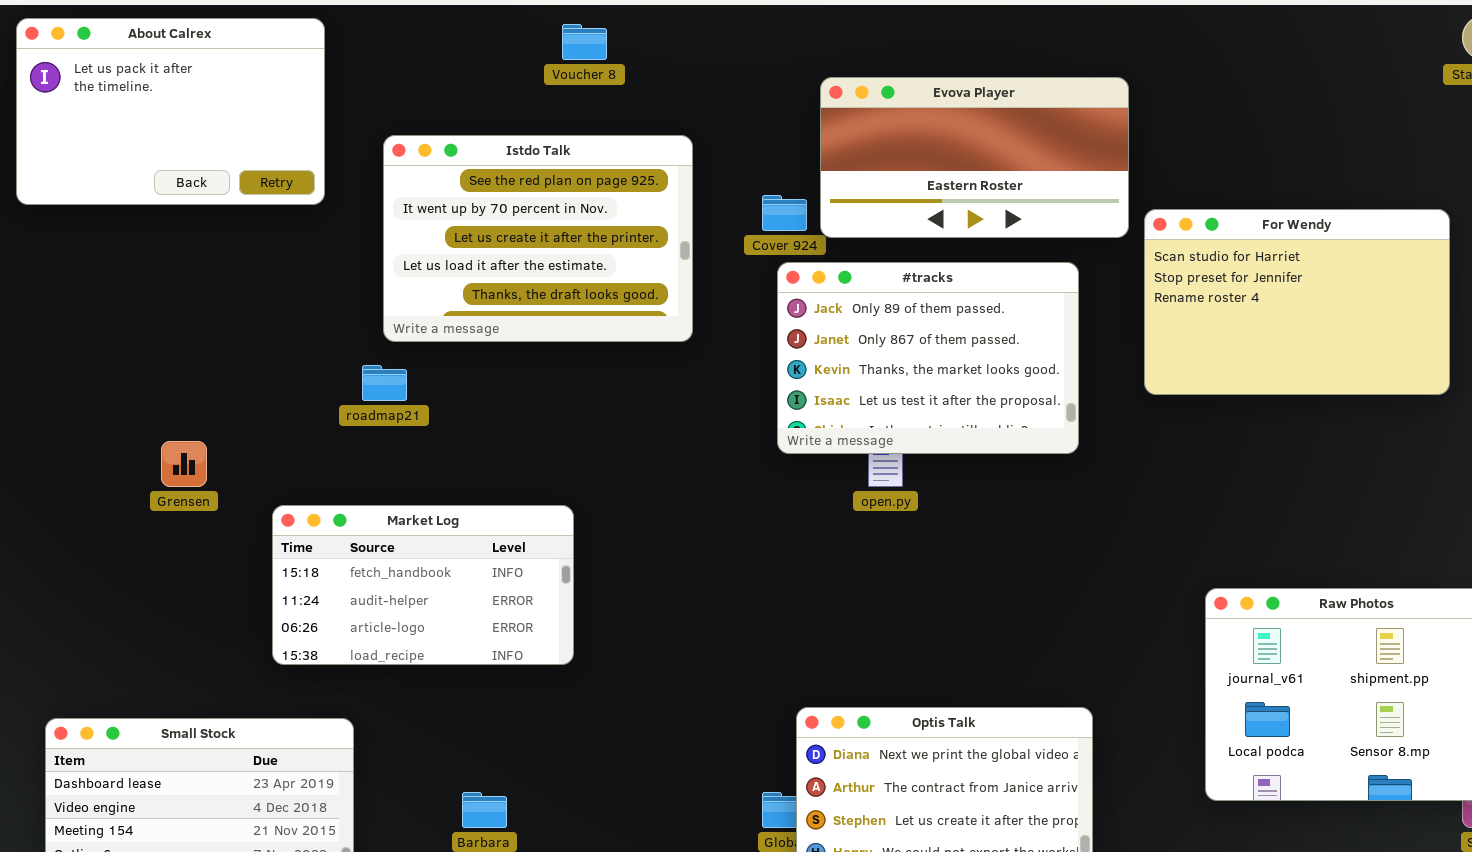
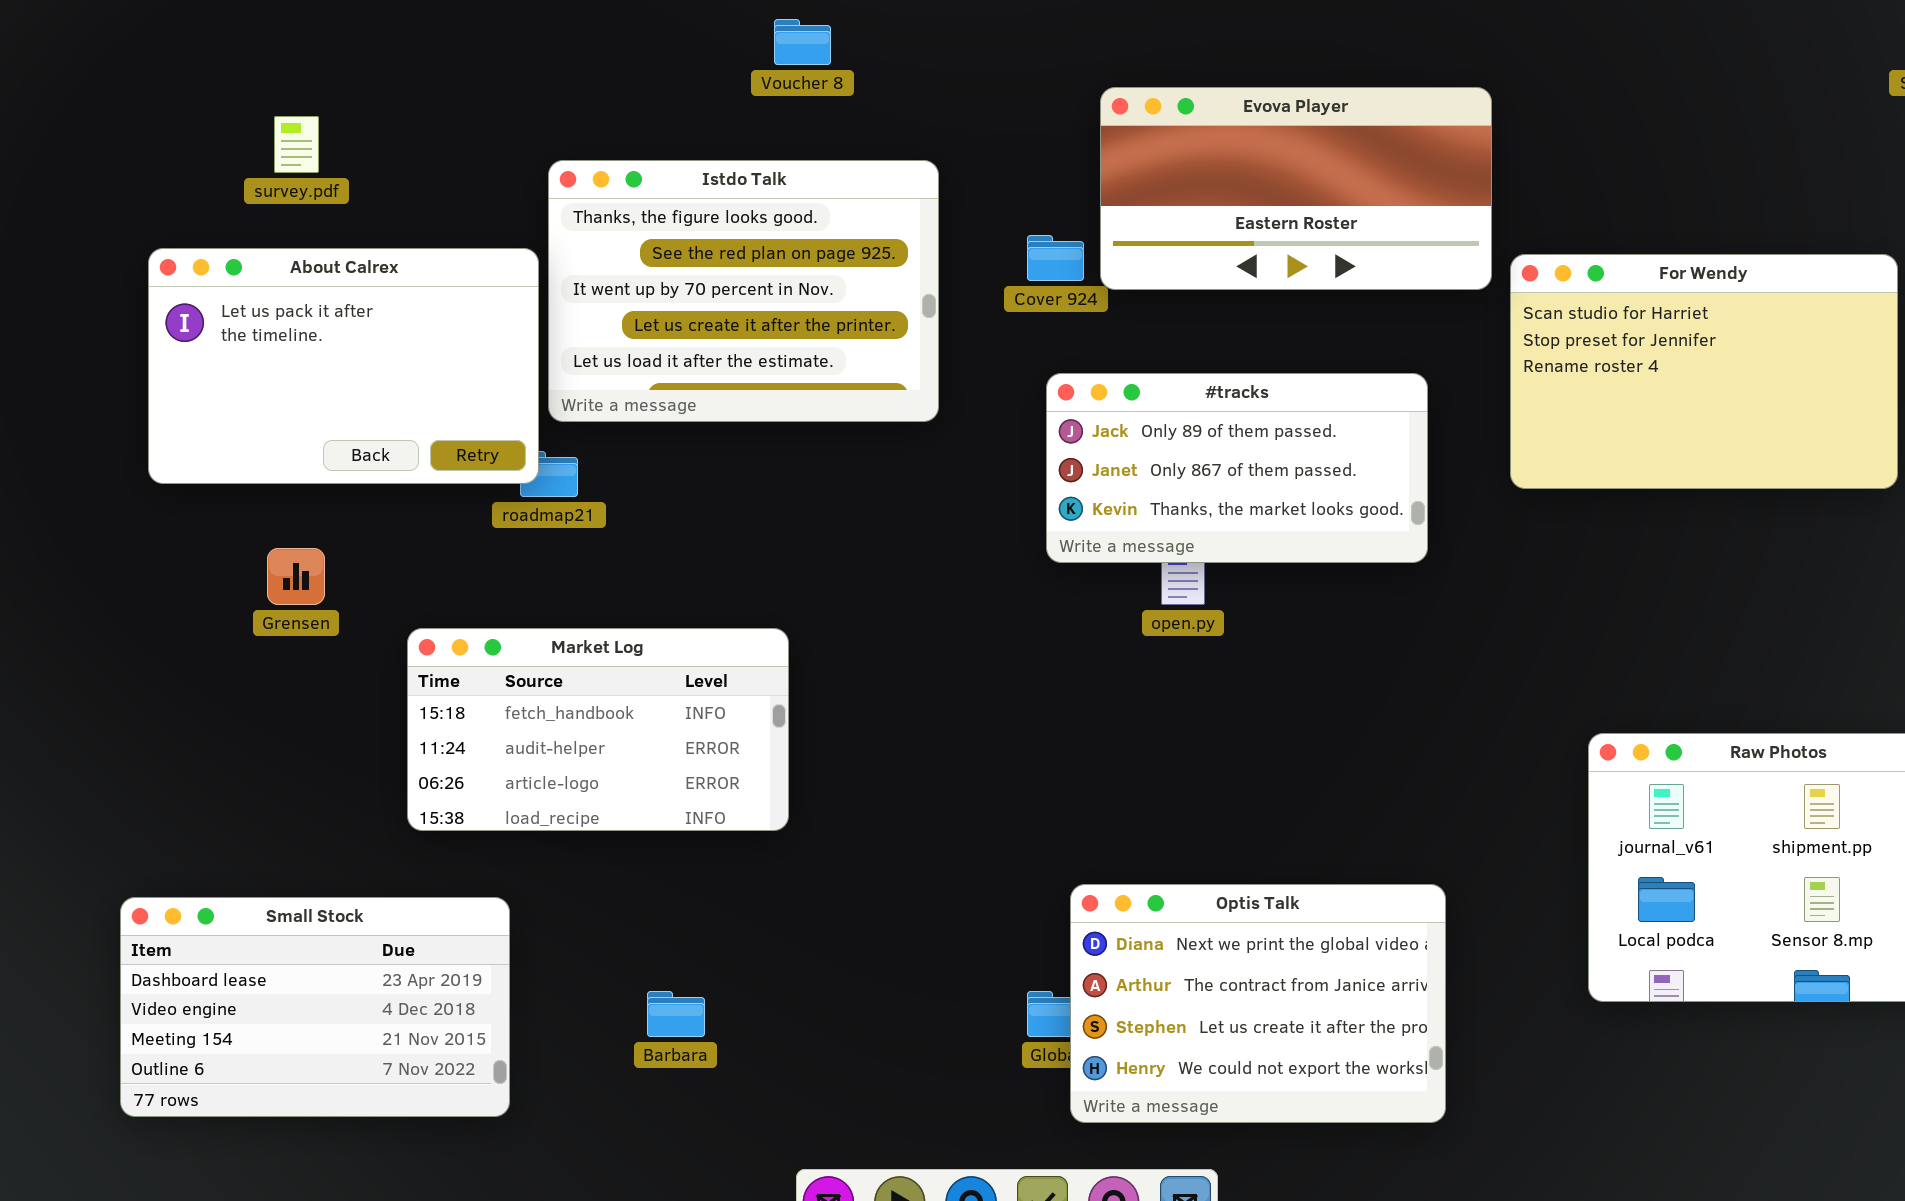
About Calrex: [16,18,325,205] -> [148,248,539,484], moved
Istdo Talk: [383,135,693,342] -> [548,160,939,422], scrolled up 1 row
#tracks: [777,262,1079,454] -> [1046,373,1428,563], resized

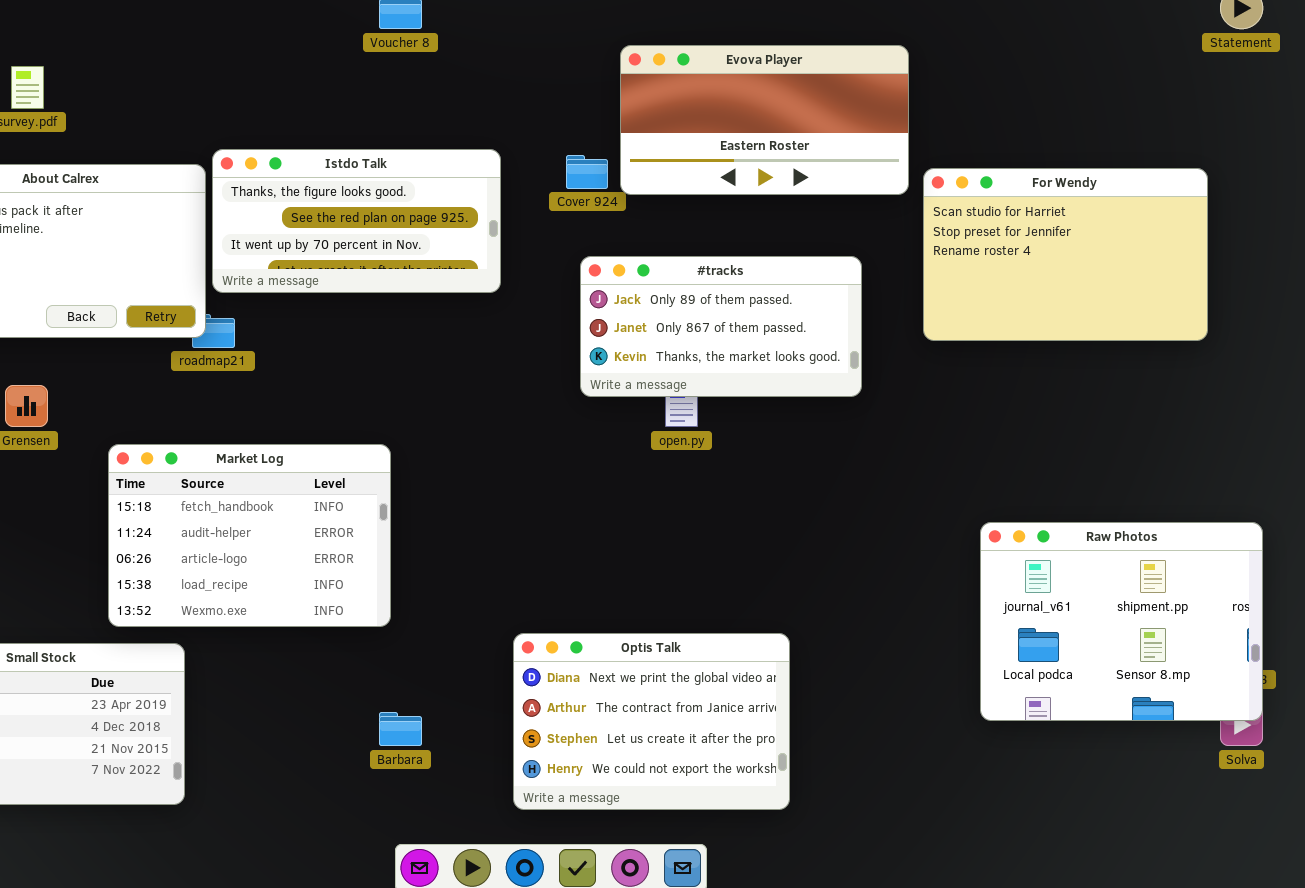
Istdo Talk: [548,160,939,422] -> [212,149,501,293], resized
Market Log: [407,628,789,831] -> [108,444,391,627], resized
Optis Talk: [1070,884,1446,1123] -> [513,633,790,810], moved
Barbara: [647,991,705,1037] -> [379,712,422,746], moved

